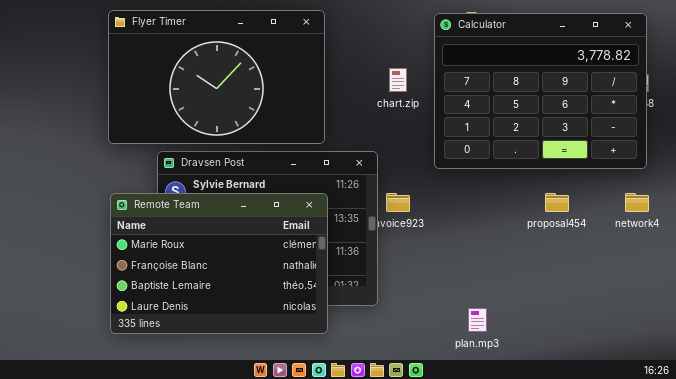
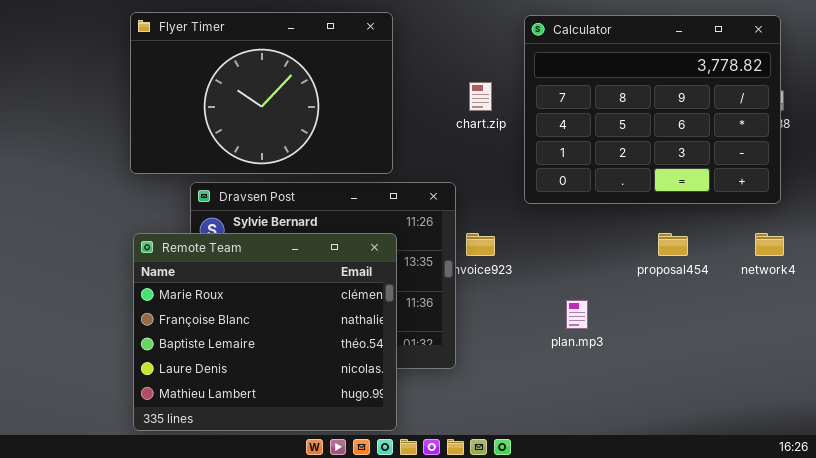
Remote Team: [110,193,328,334] -> [133,233,397,431], resized
plan.mp3: [468,308,487,332] -> [566,300,588,329], moved

